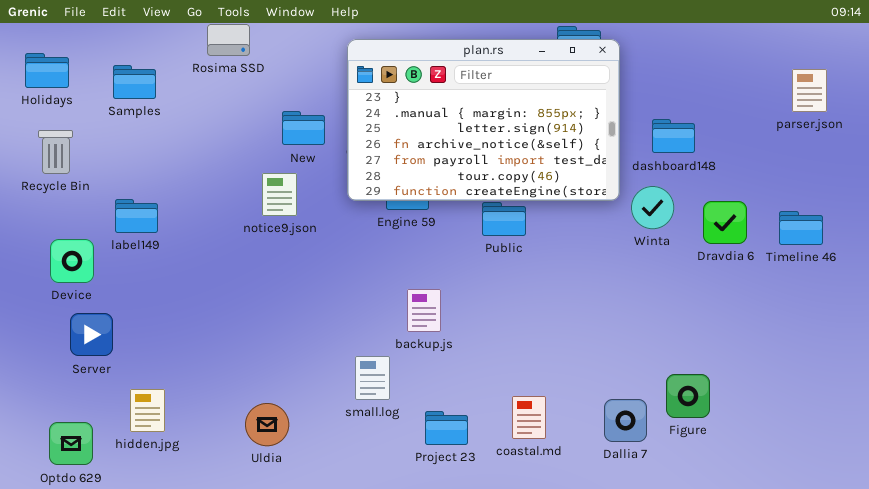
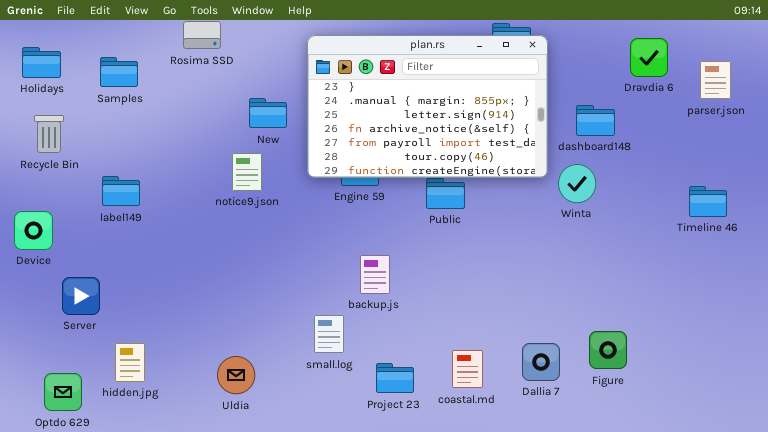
Dravdia 6: [703,201,747,244] -> [630,38,668,77], moved
Device: [50,239,94,283] -> [14,211,53,250], moved
Dallia 7: [604,399,647,442] -> [522,343,560,381], moved

